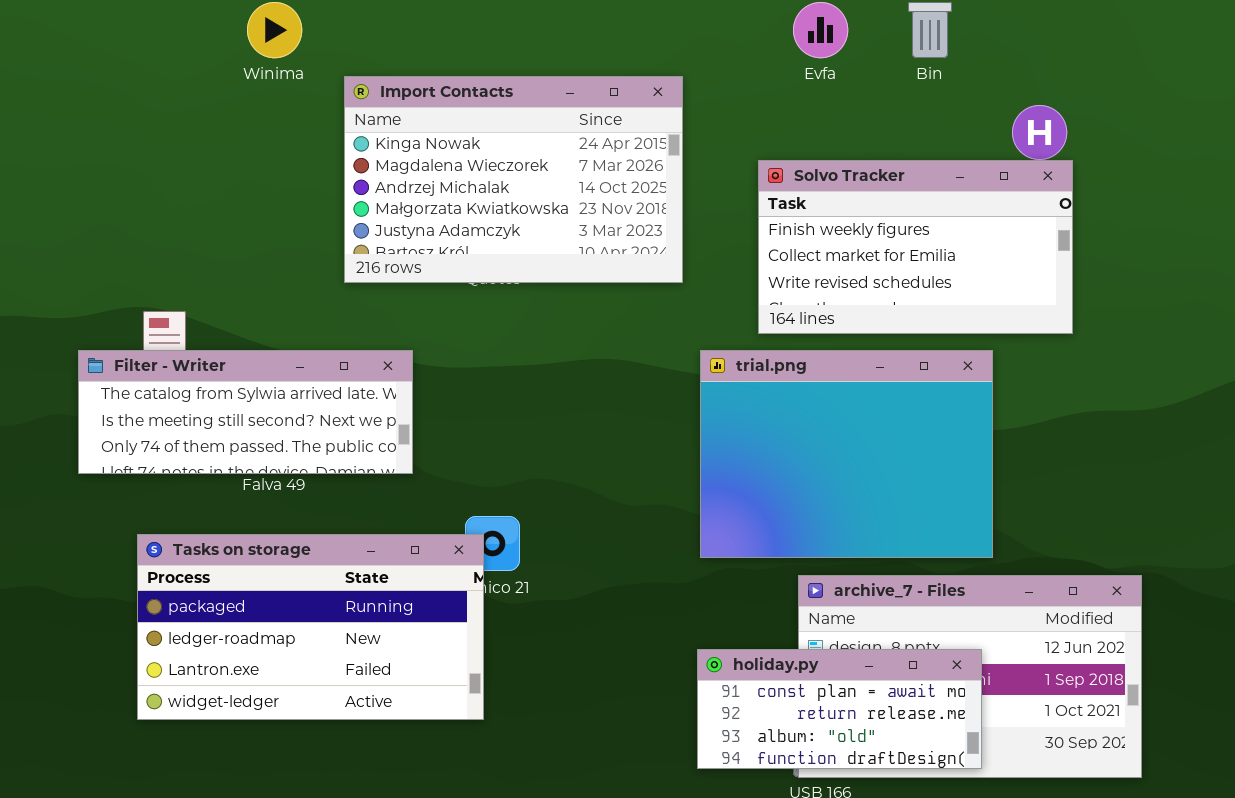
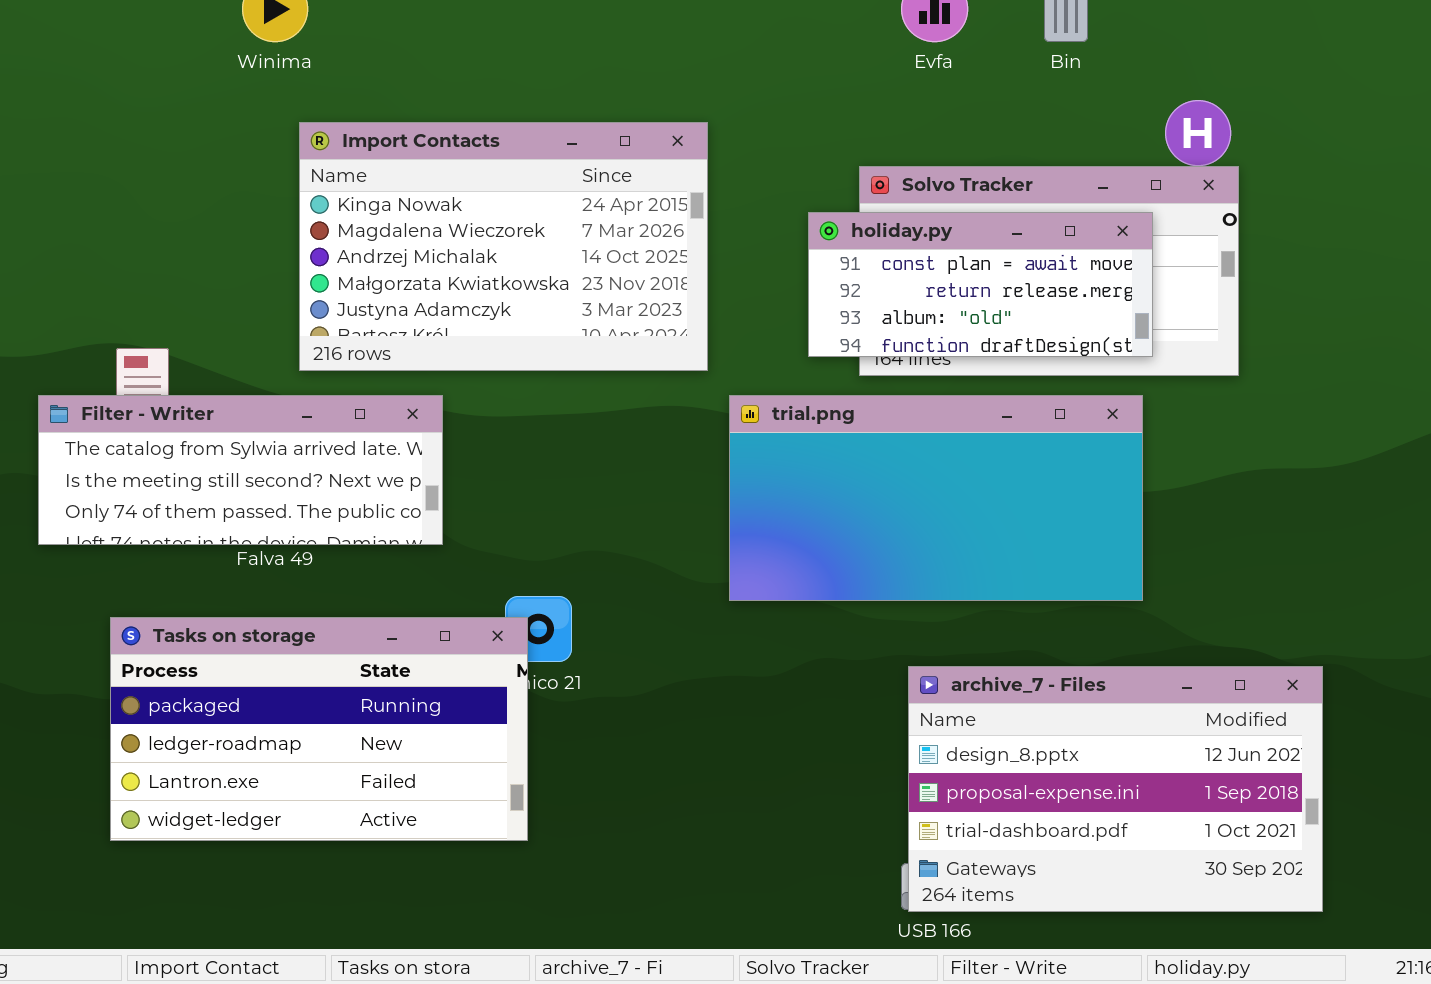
Import Contacts: [344,76,683,283] -> [299,122,708,371], moved
trial.png: [700,350,993,558] -> [729,395,1143,601], resized
holiday.py: [697,649,982,769] -> [808,212,1153,357], moved

